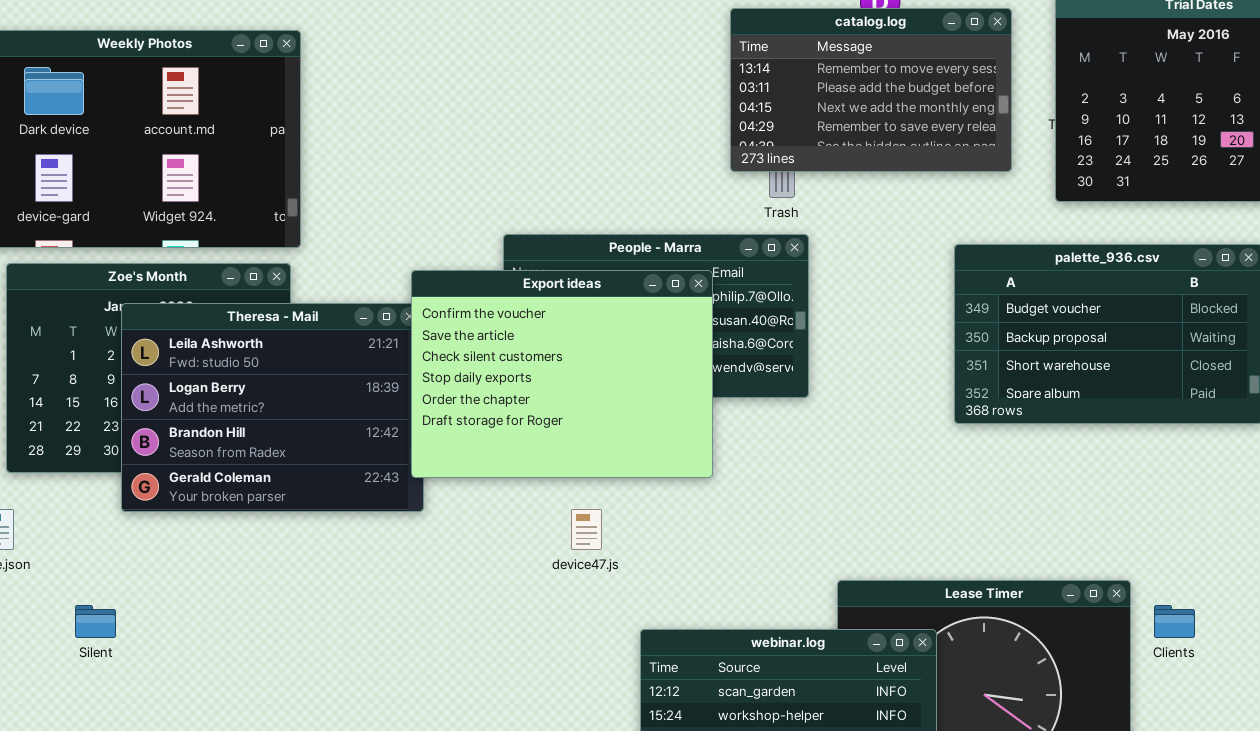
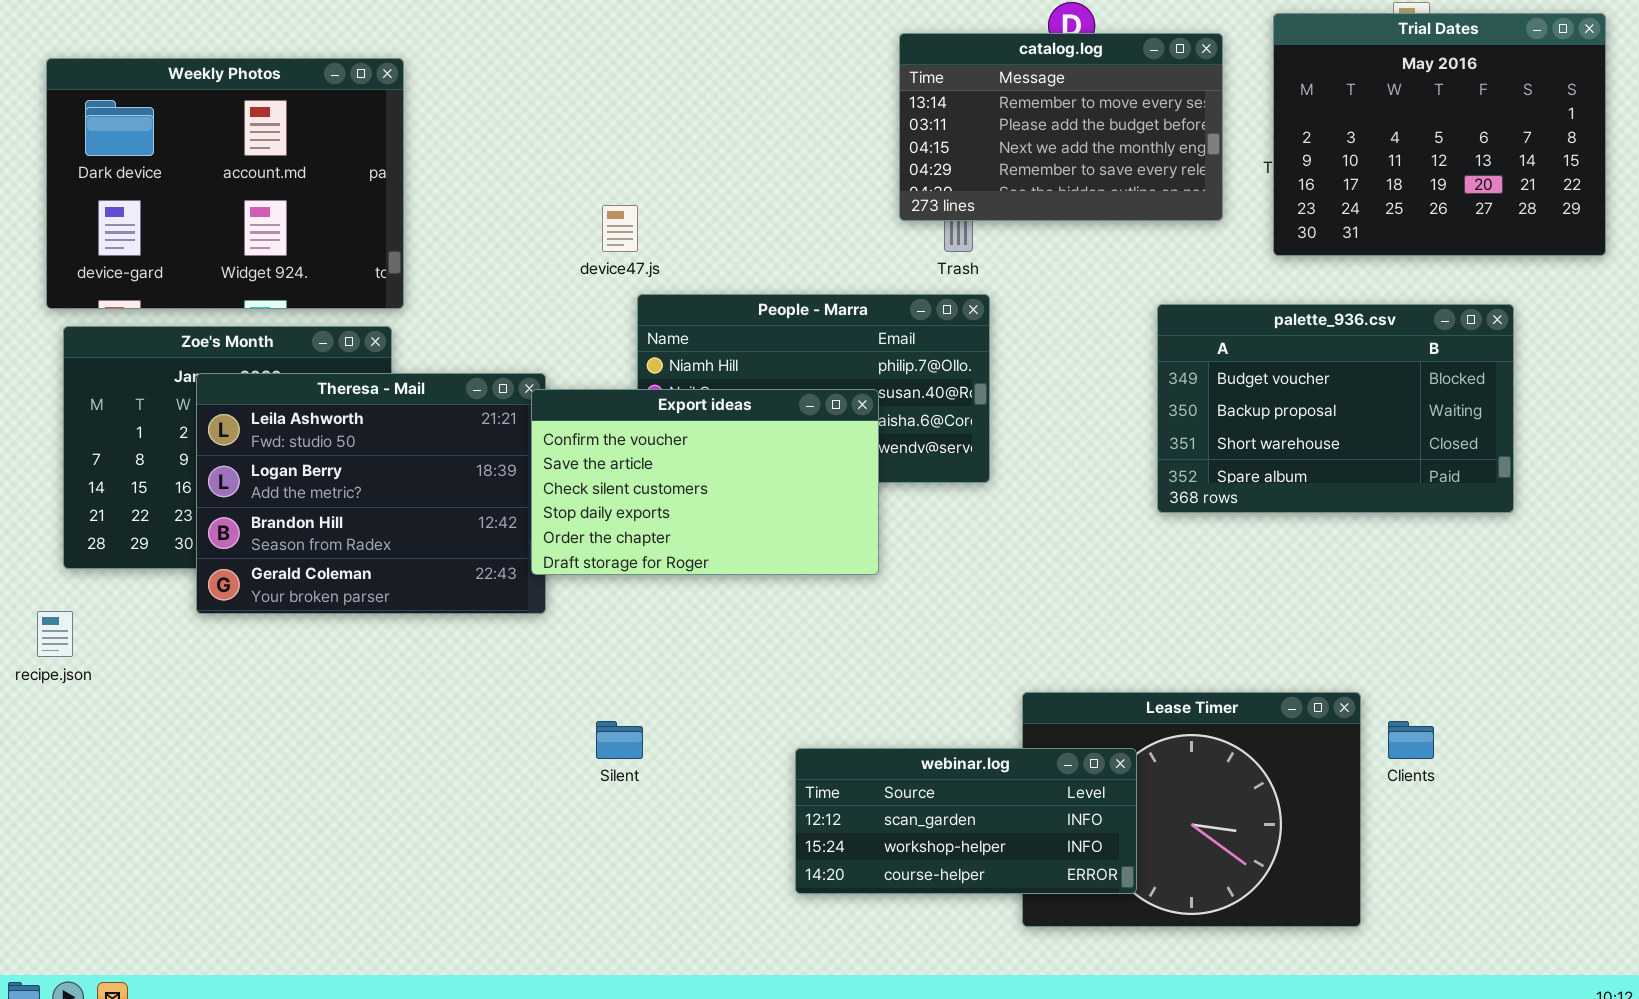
Export ideas: [411,270,713,478] -> [531,389,879,575], resized
device47.js: [571,509,602,550] -> [602,205,638,252], moved
Silent: [75,605,116,638] -> [596,721,643,759], moved

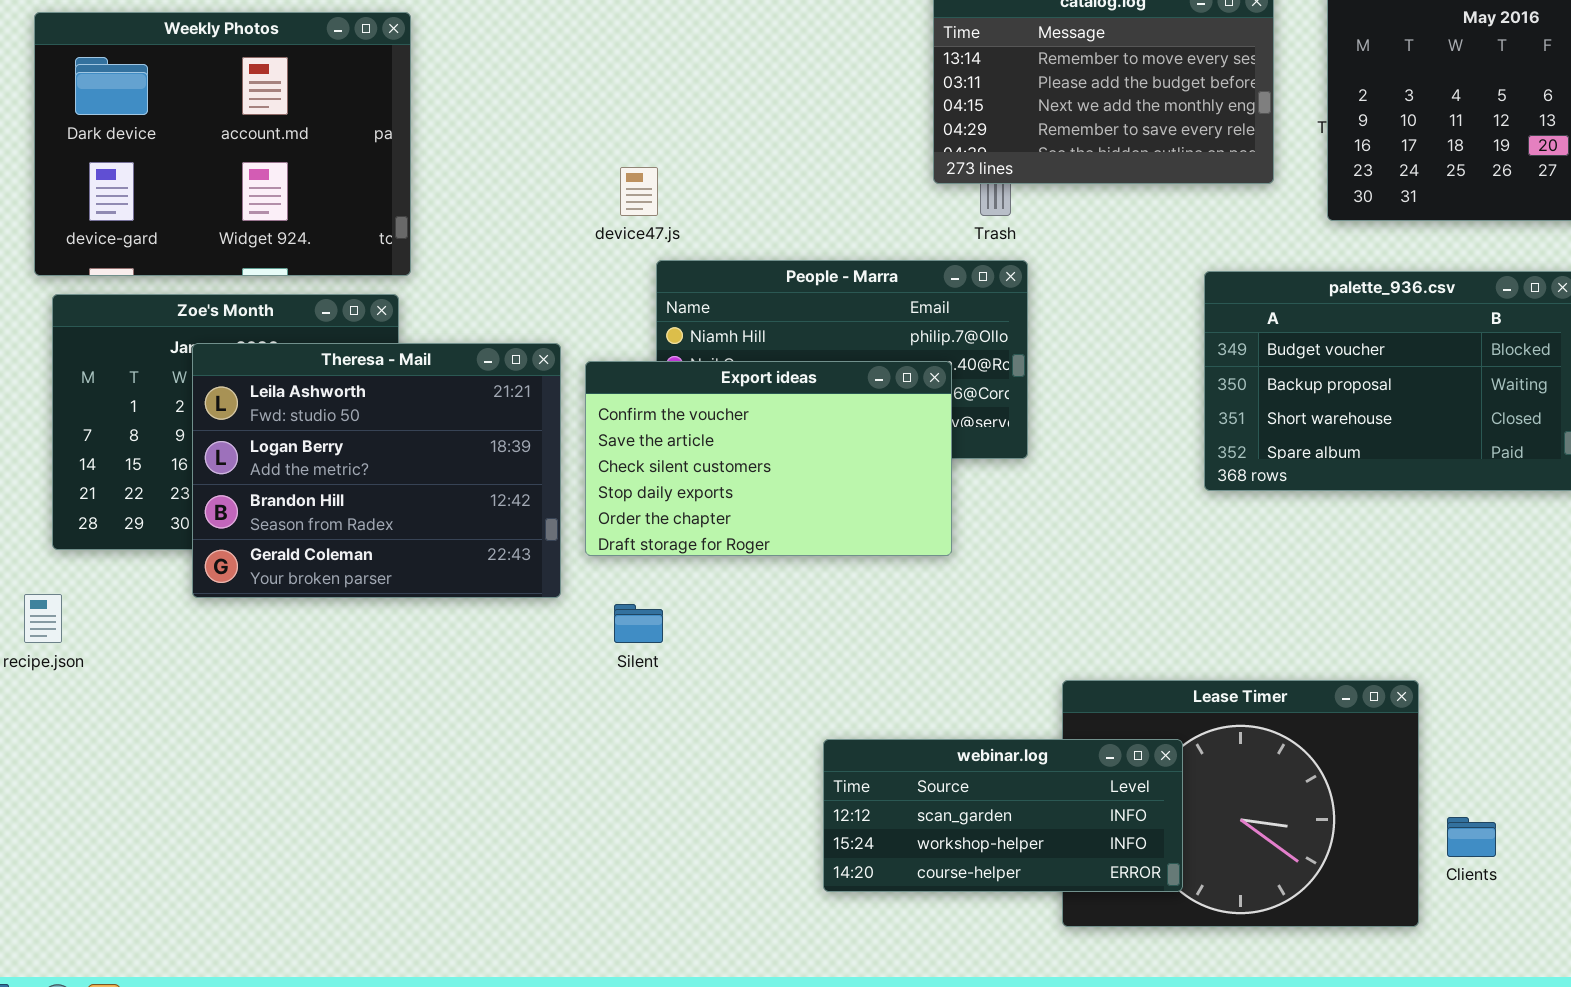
Export ideas: [531,389,879,575] -> [585,361,952,556], moved
Silent: [596,721,643,759] -> [614,604,663,643], moved
Clients: [1388,721,1434,759] -> [1447,817,1496,857], moved

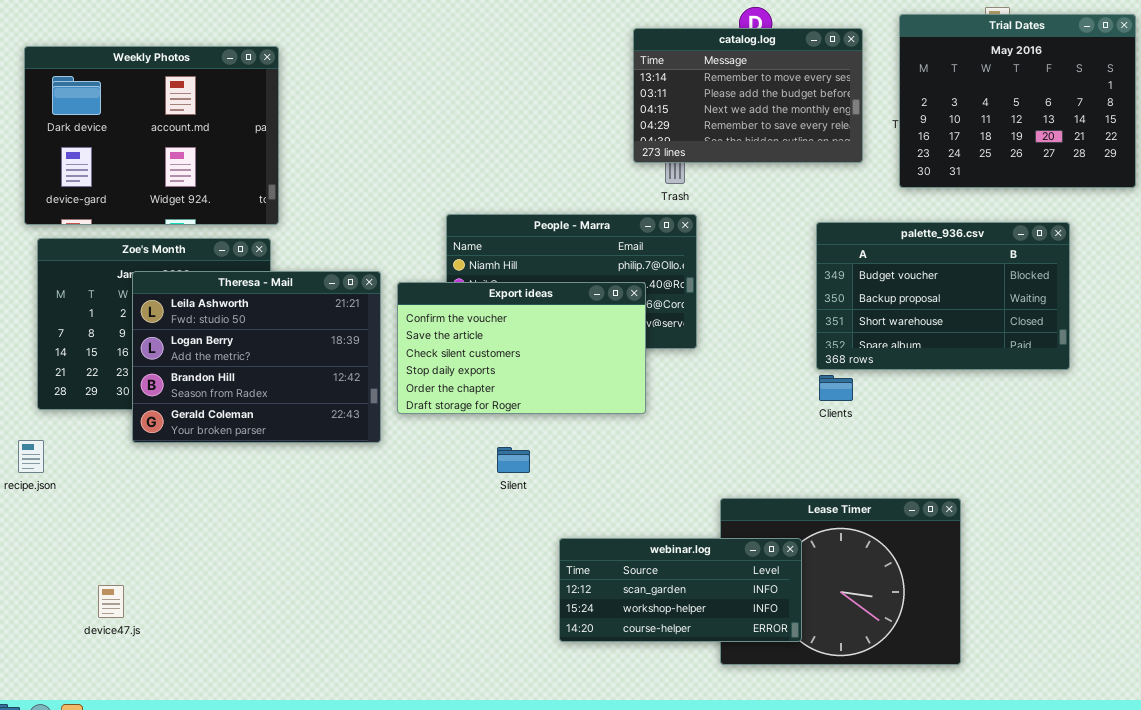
device47.js: [620,167,658,216] -> [98,585,124,618], moved
Silent: [614,604,663,643] -> [497,447,530,473], moved
Clients: [1447,817,1496,857] -> [819,375,853,401], moved

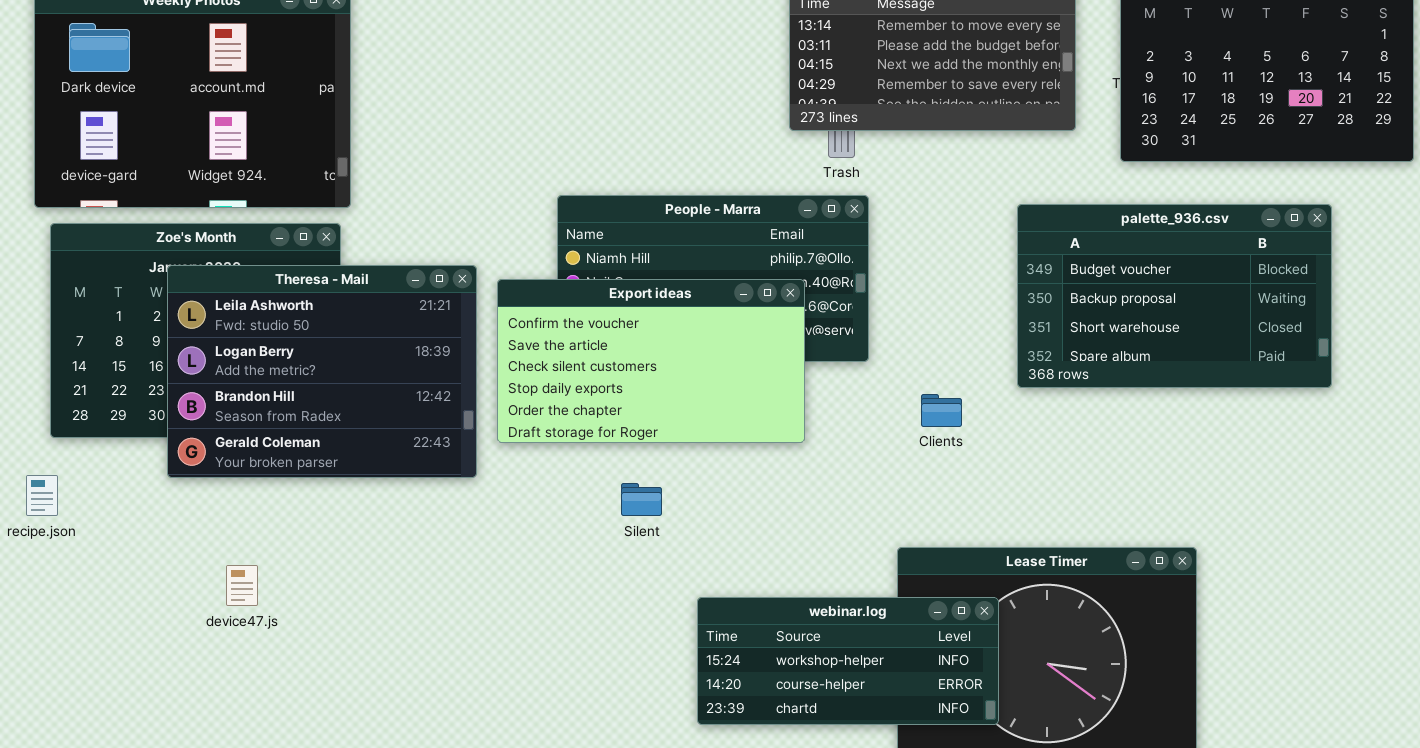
Clients: [819,375,853,401] -> [921,394,962,427], moved
webinar.log: [559,538,802,642] -> [697,597,999,725], scrolled down 1 row
device47.js: [98,585,124,618] -> [226,565,258,606], moved

